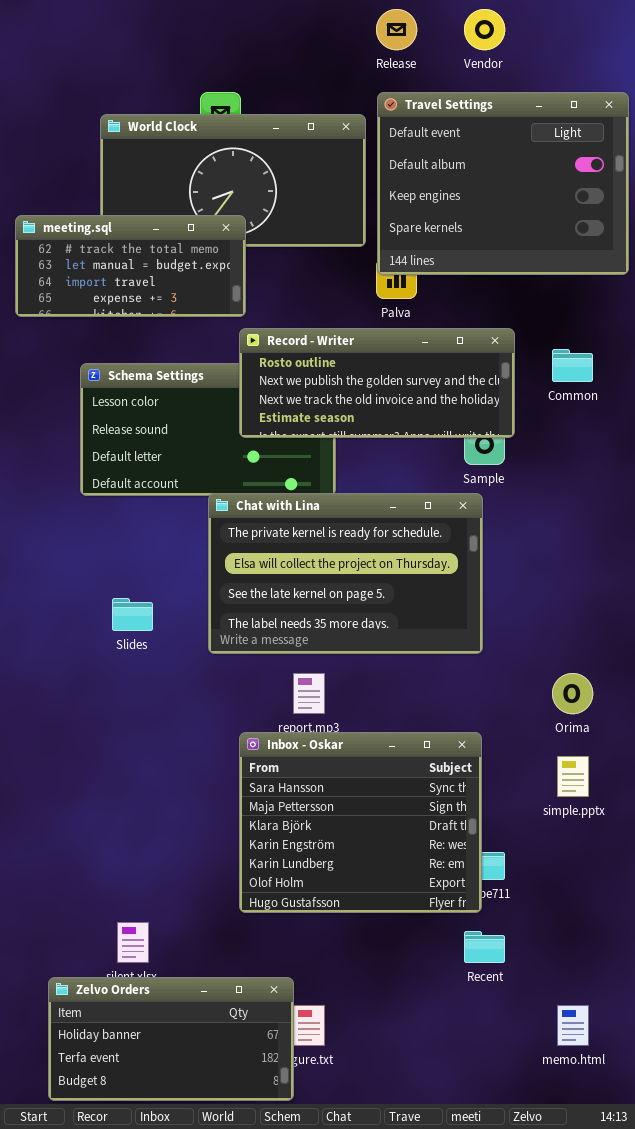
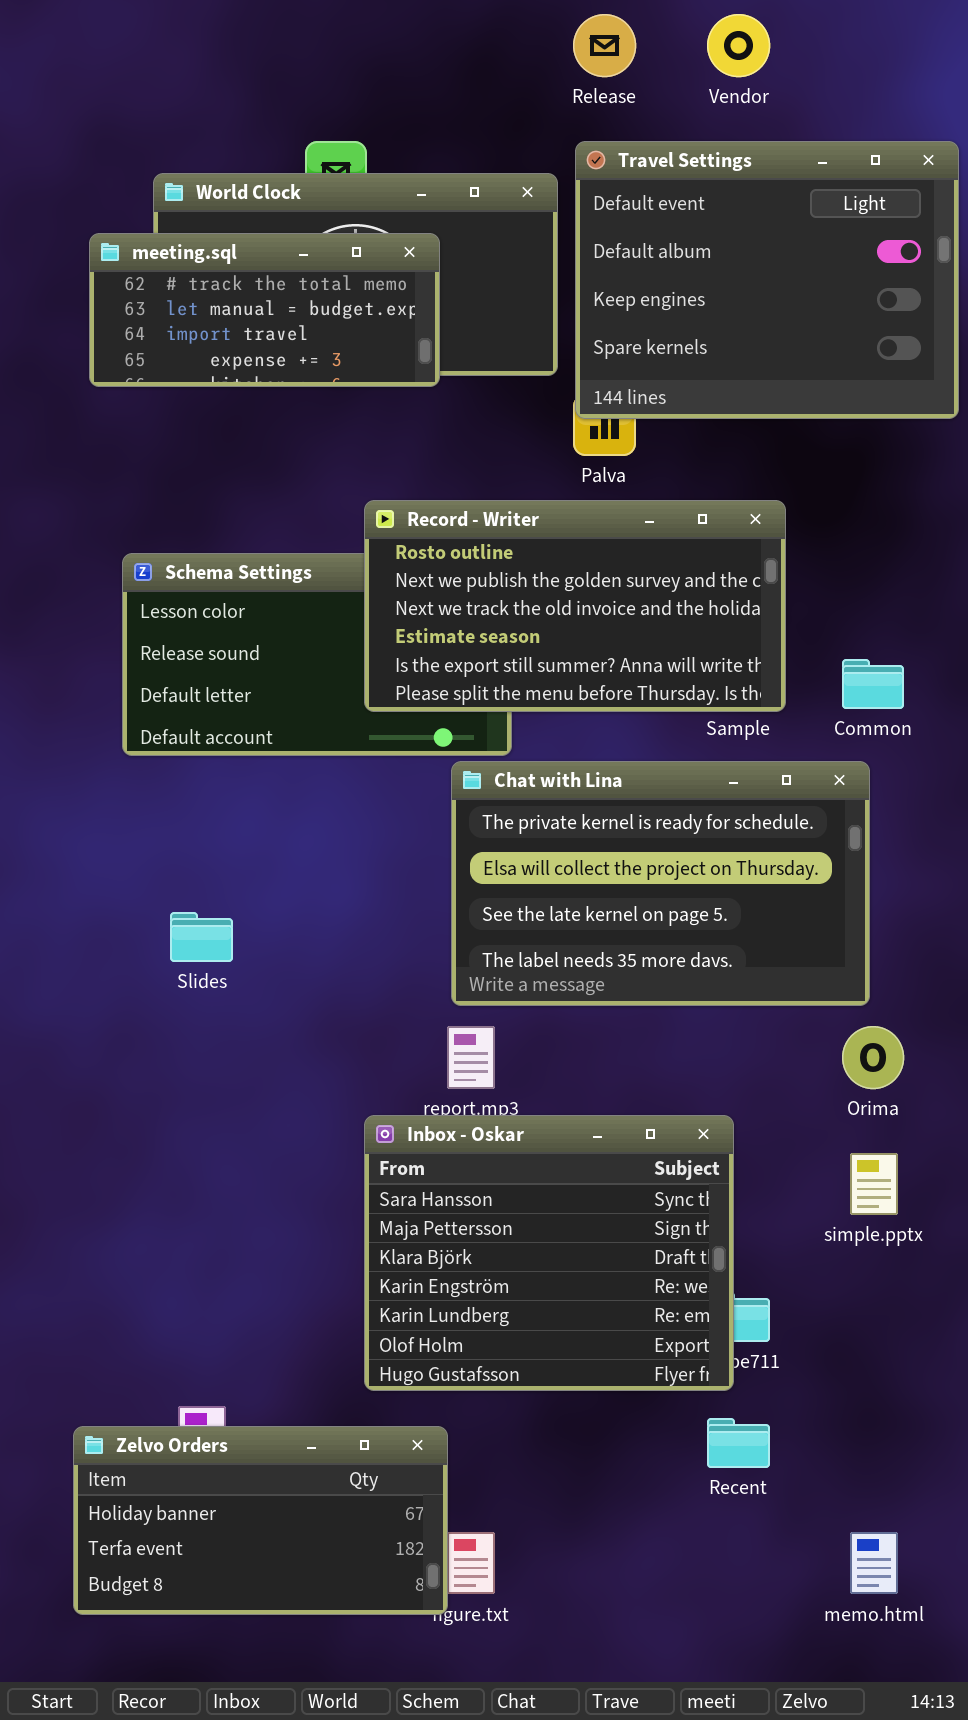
meeting.sql: [15,215,246,317] -> [89,233,440,387], moved
Record - Writer: [239,328,515,438] -> [364,500,786,712], resized
Common: [552,349,593,382] -> [842,659,904,709], moved
Chat with Lina: [208,493,483,654] -> [451,761,870,1006], moved
Zelvo Orders: [48,977,294,1101] -> [73,1426,448,1615], moved

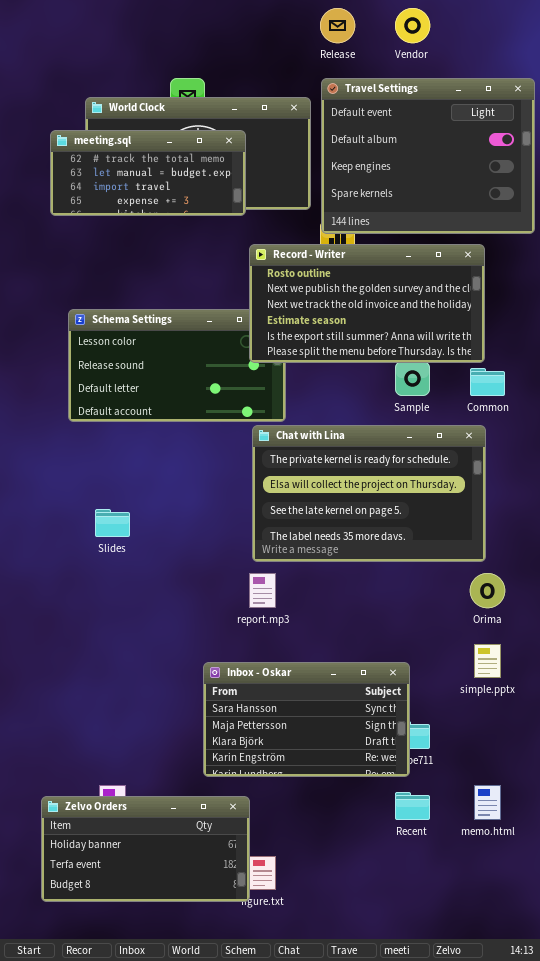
Record - Writer: [364,500,786,712] -> [249,244,485,363], moved
Inbox - Oskar: [364,1115,734,1391] -> [203,662,410,777], resized
memo.html: [850,1532,898,1594] -> [474,785,501,820], moved

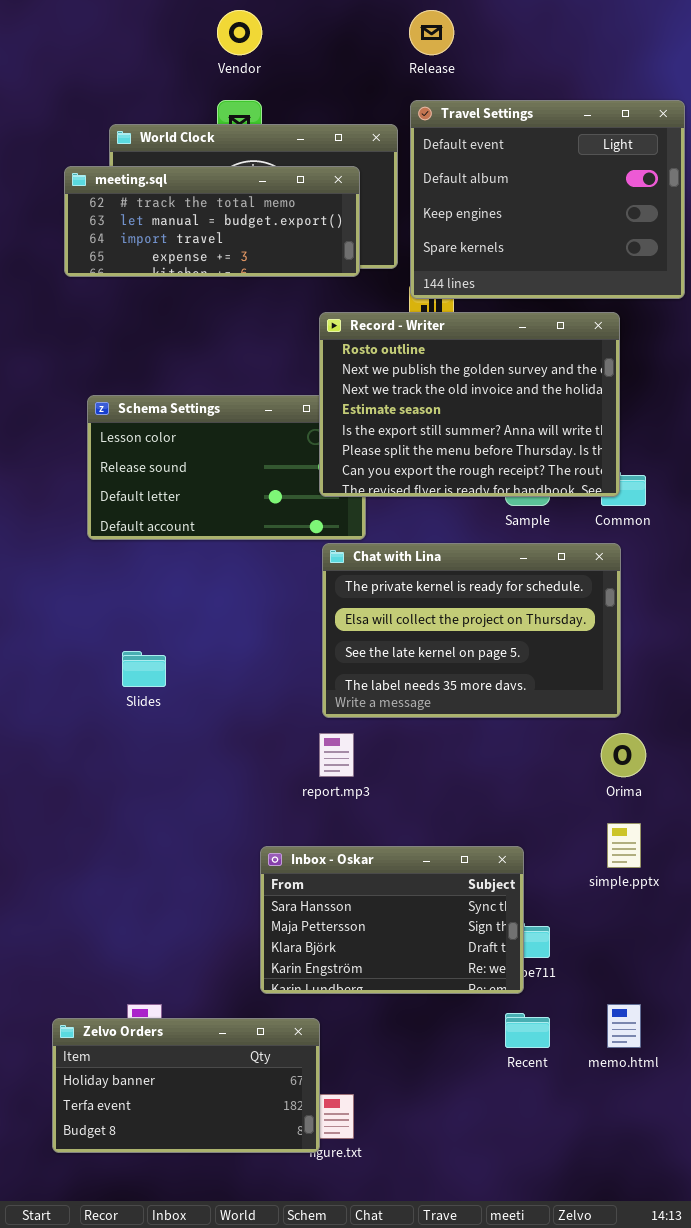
Vendor: [395,8,430,43] -> [217,10,262,55], moved
meeting.sql: [50,130,246,216] -> [64,166,360,277], resized
Record - Writer: [249,244,485,363] -> [319,312,620,497], resized

